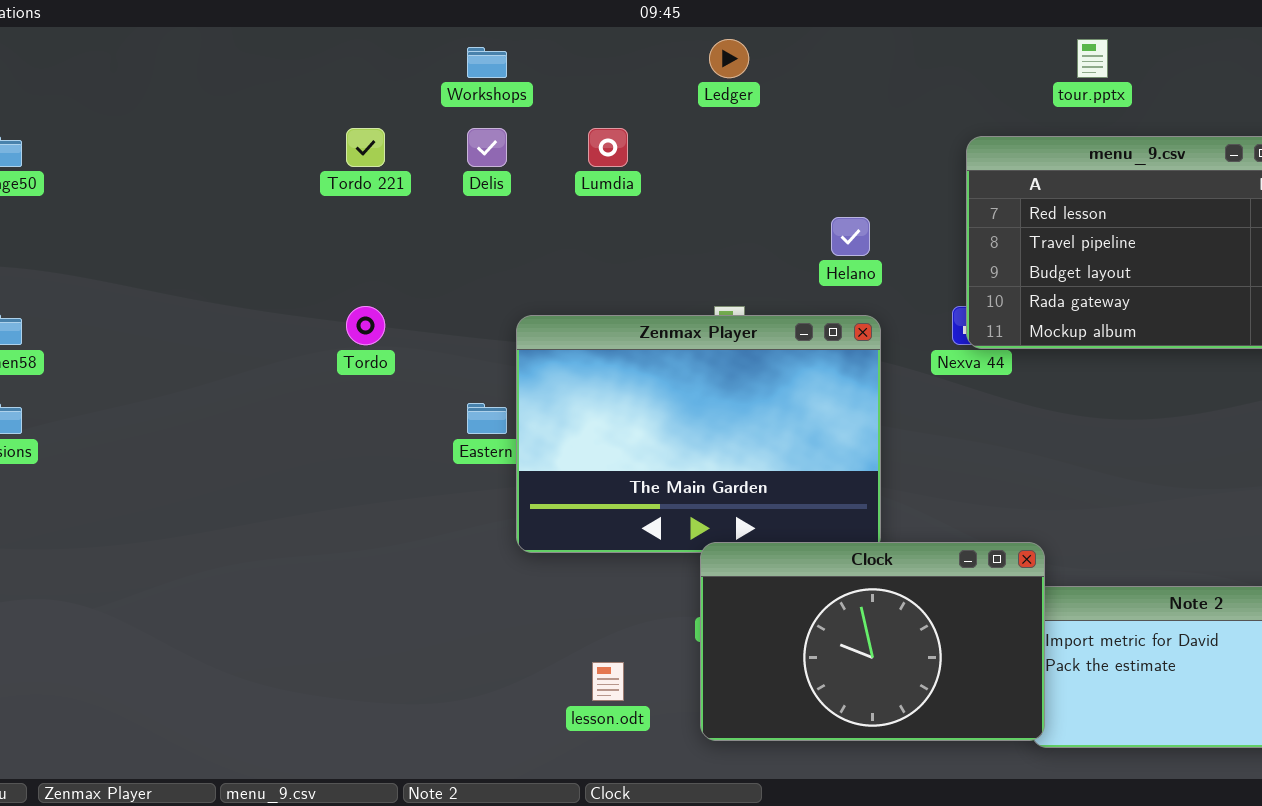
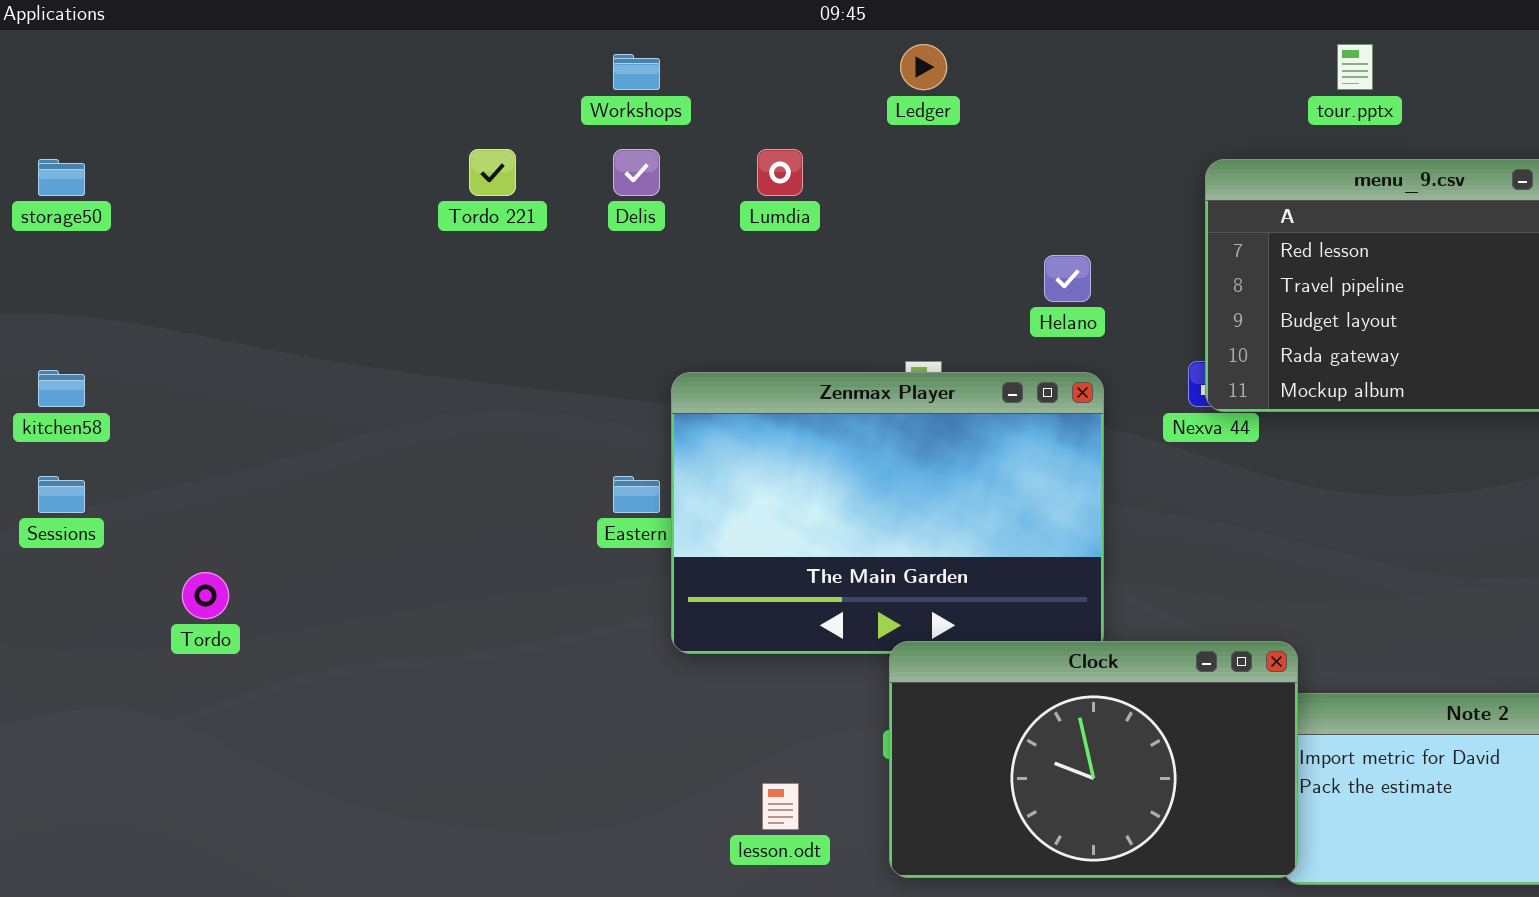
Tordo: [346,306,385,345] -> [182,572,229,619], moved

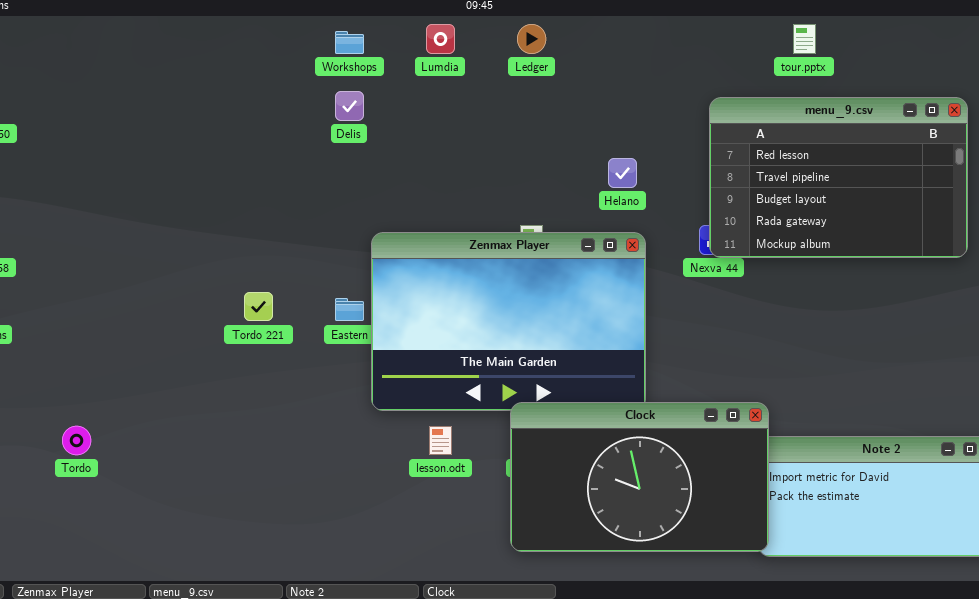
Tordo 221: [469,149,516,196] -> [244,292,273,321], moved
Lumdia: [757,149,803,196] -> [426,24,455,54], moved
Tordo: [182,572,229,619] -> [62,426,91,455], moved
lesson.odt: [762,783,799,830] -> [429,426,452,455], moved

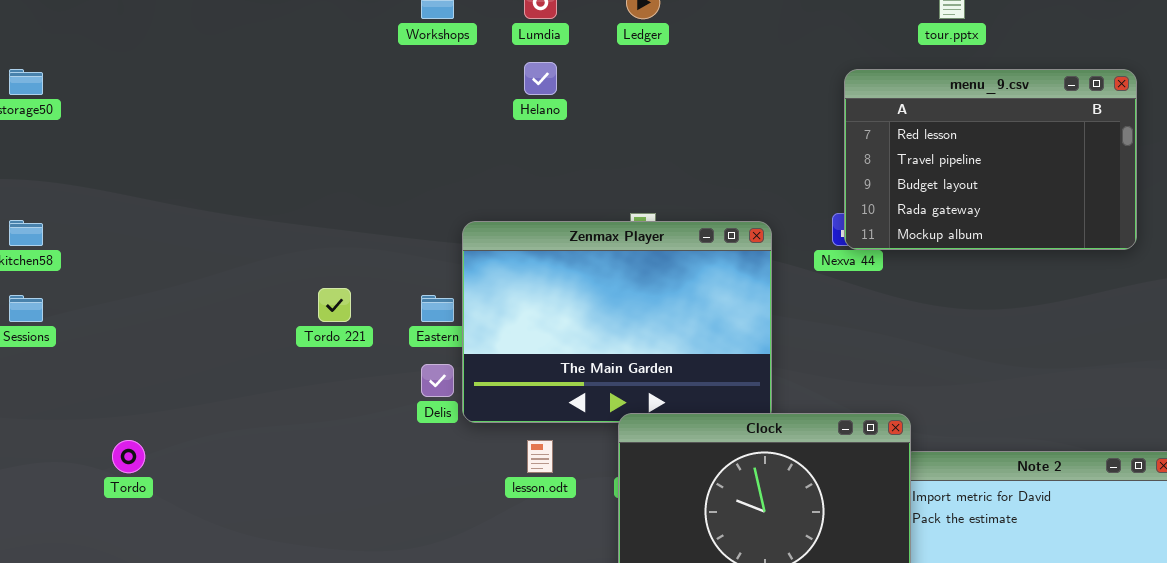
Delis: [335,91,364,121] -> [421,364,454,397], moved
Helano: [608,158,637,188] -> [524,62,557,95], moved

